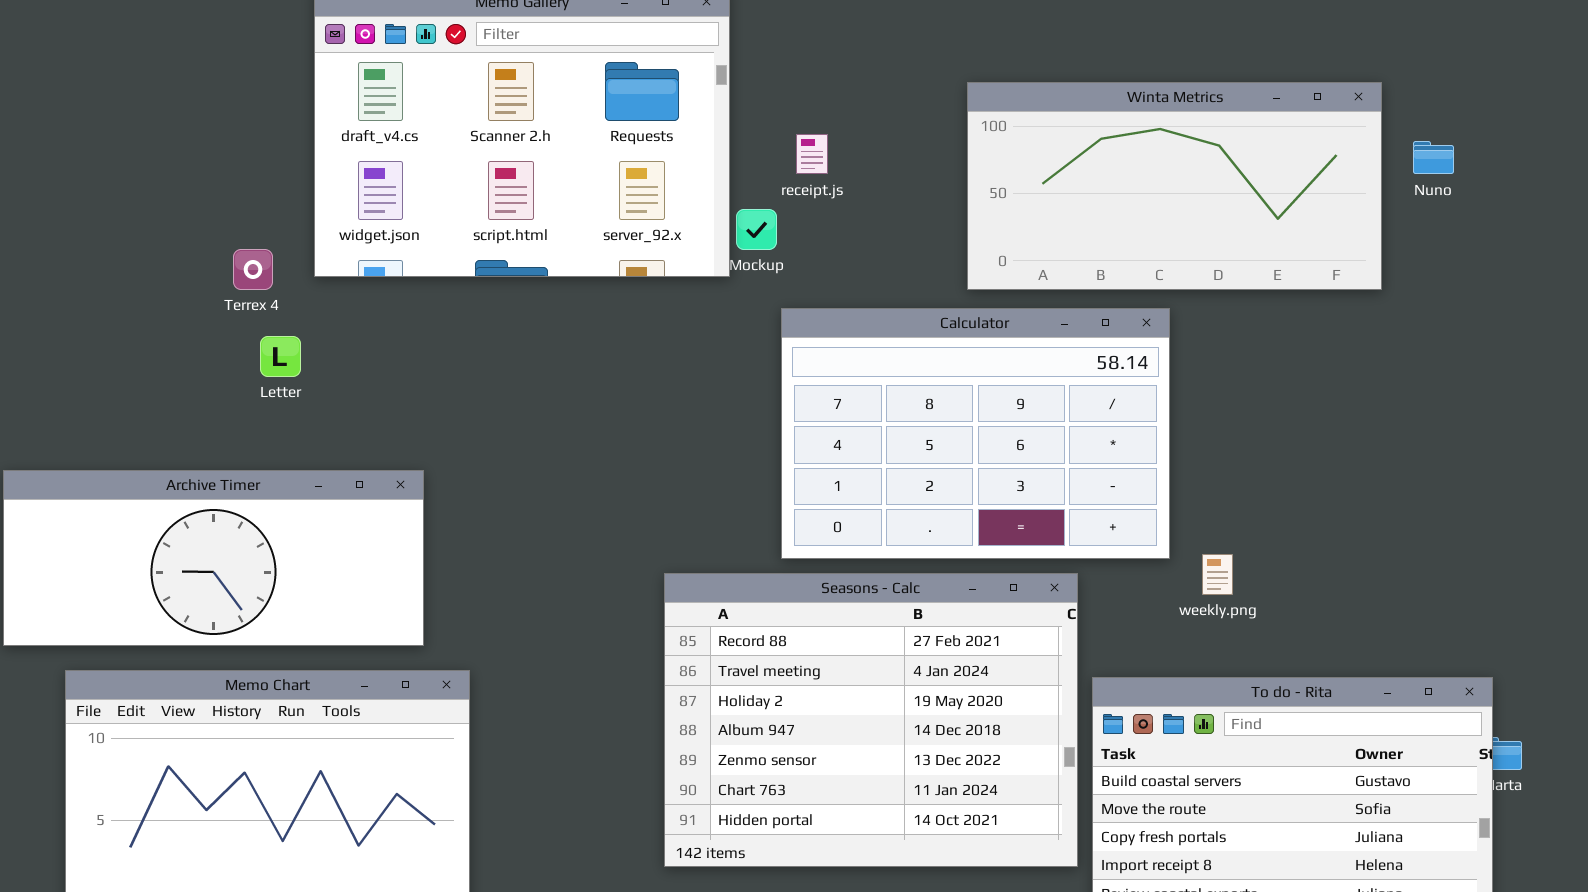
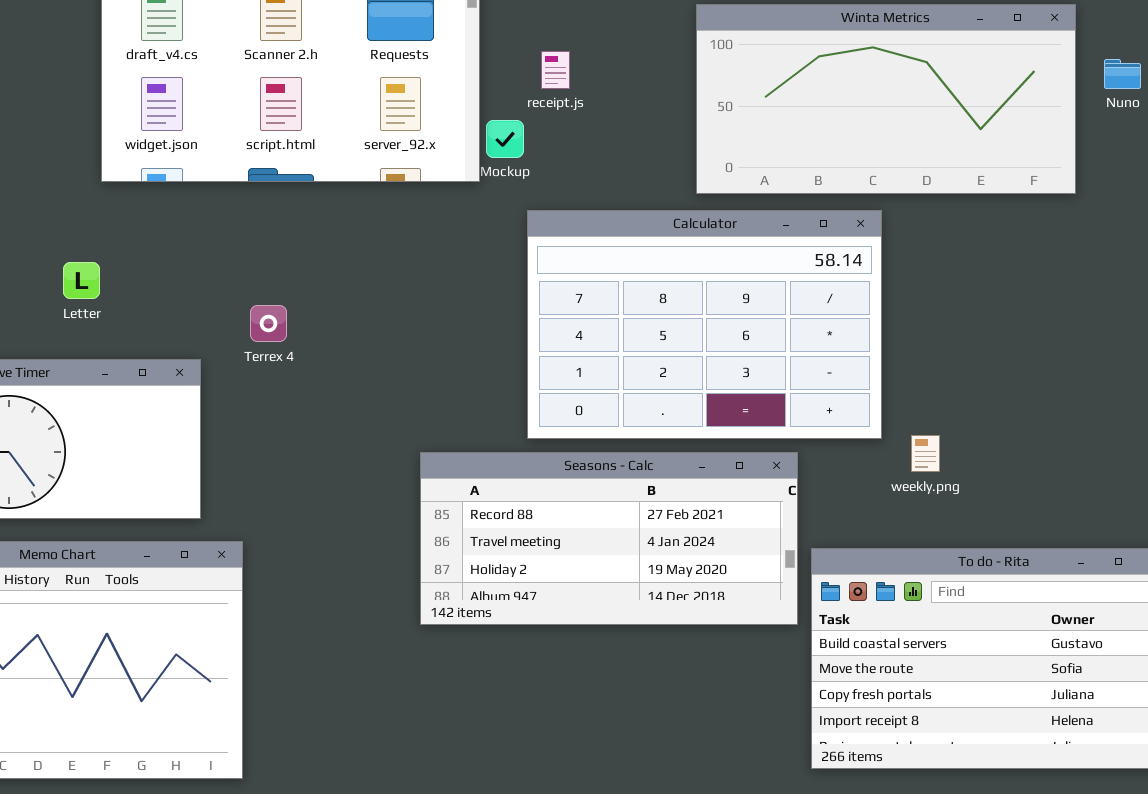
Terrex 4: [233,249,273,290] -> [250,305,287,342], moved
Letter: [260,336,301,377] -> [63,262,100,299], moved
Seasons - Calc: [664,573,1078,867] -> [420,452,798,625], resized

